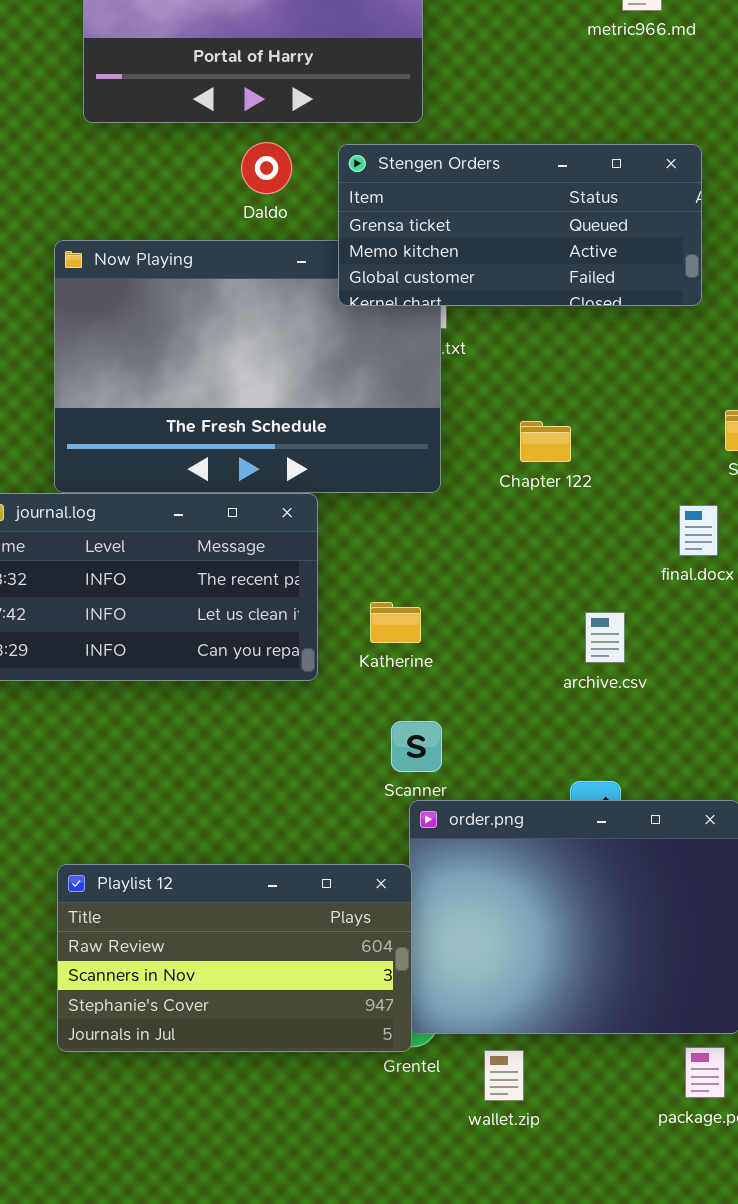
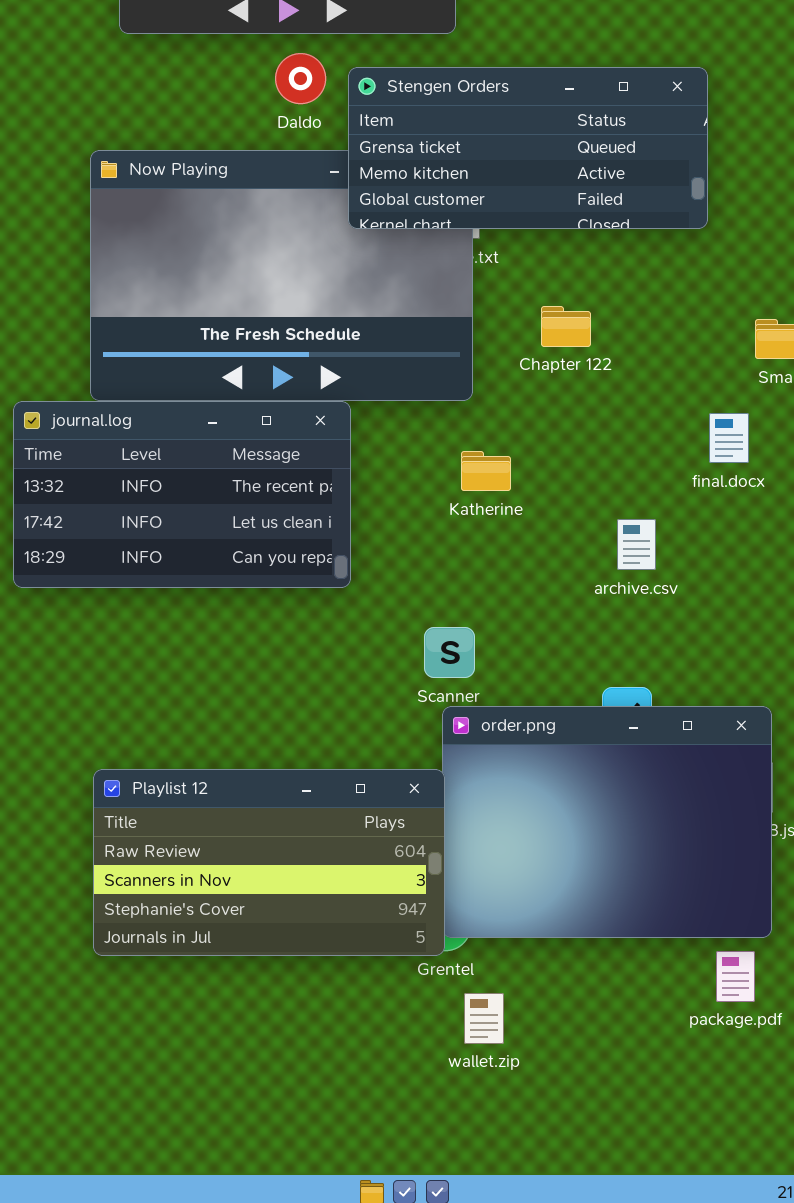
Stengen Orders: [338,144,702,306] -> [348,67,708,229], moved
Chapter 122: [520,421,571,462] -> [541,306,591,347], moved
Katherine: [370,602,421,643] -> [461,451,511,491], moved
wallet.zip: [484,1050,524,1101] -> [464,993,504,1044], moved

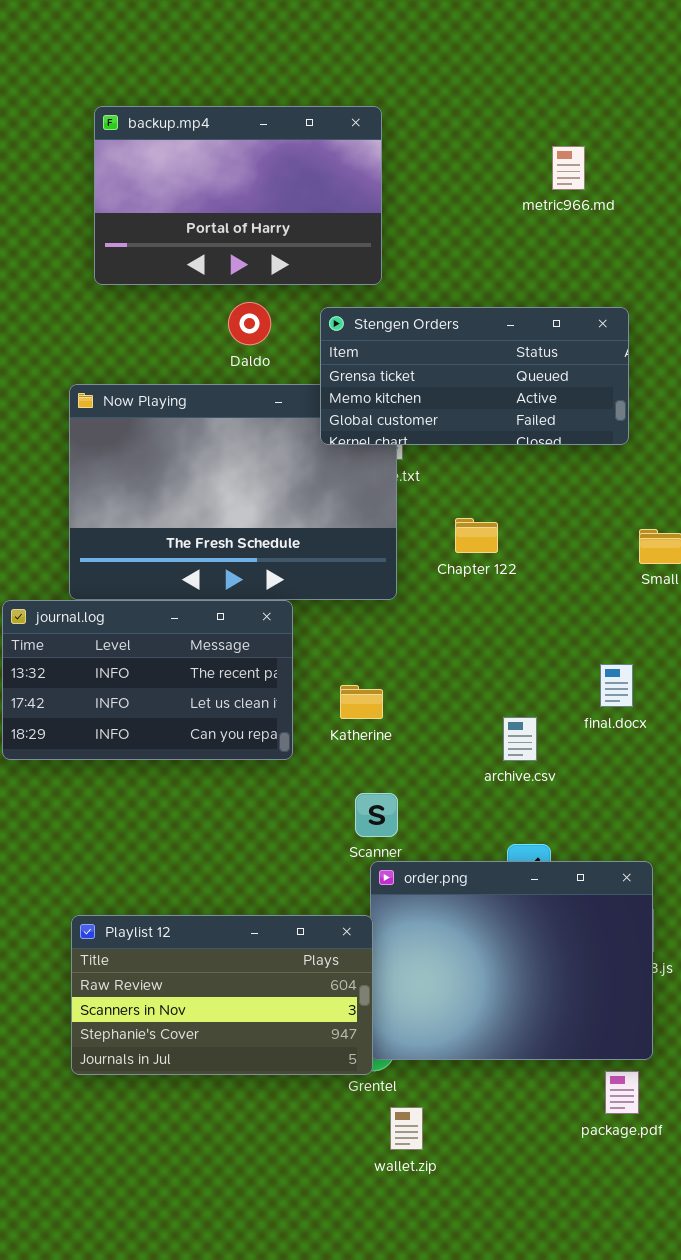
Stengen Orders: [348,67,708,229] -> [320,307,629,445], moved
final.docx: [709,413,749,463] -> [600,664,633,707], moved
Katherine: [461,451,511,491] -> [340,685,383,719], moved
archive.csv: [617,519,656,570] -> [503,717,537,761], moved

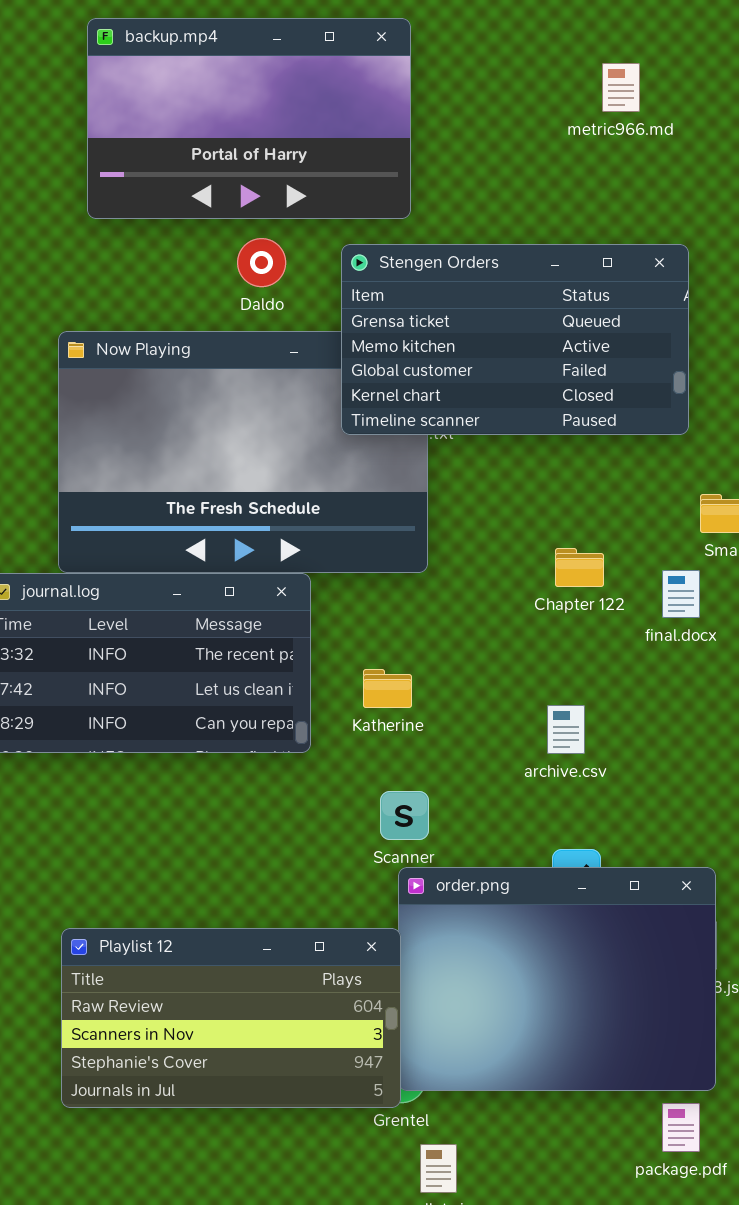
Stengen Orders: [320,307,629,445] -> [341,244,689,435], resized
Chapter 122: [455,518,498,553] -> [555,548,604,587], moved
final.docx: [600,664,633,707] -> [662,570,700,618], moved

